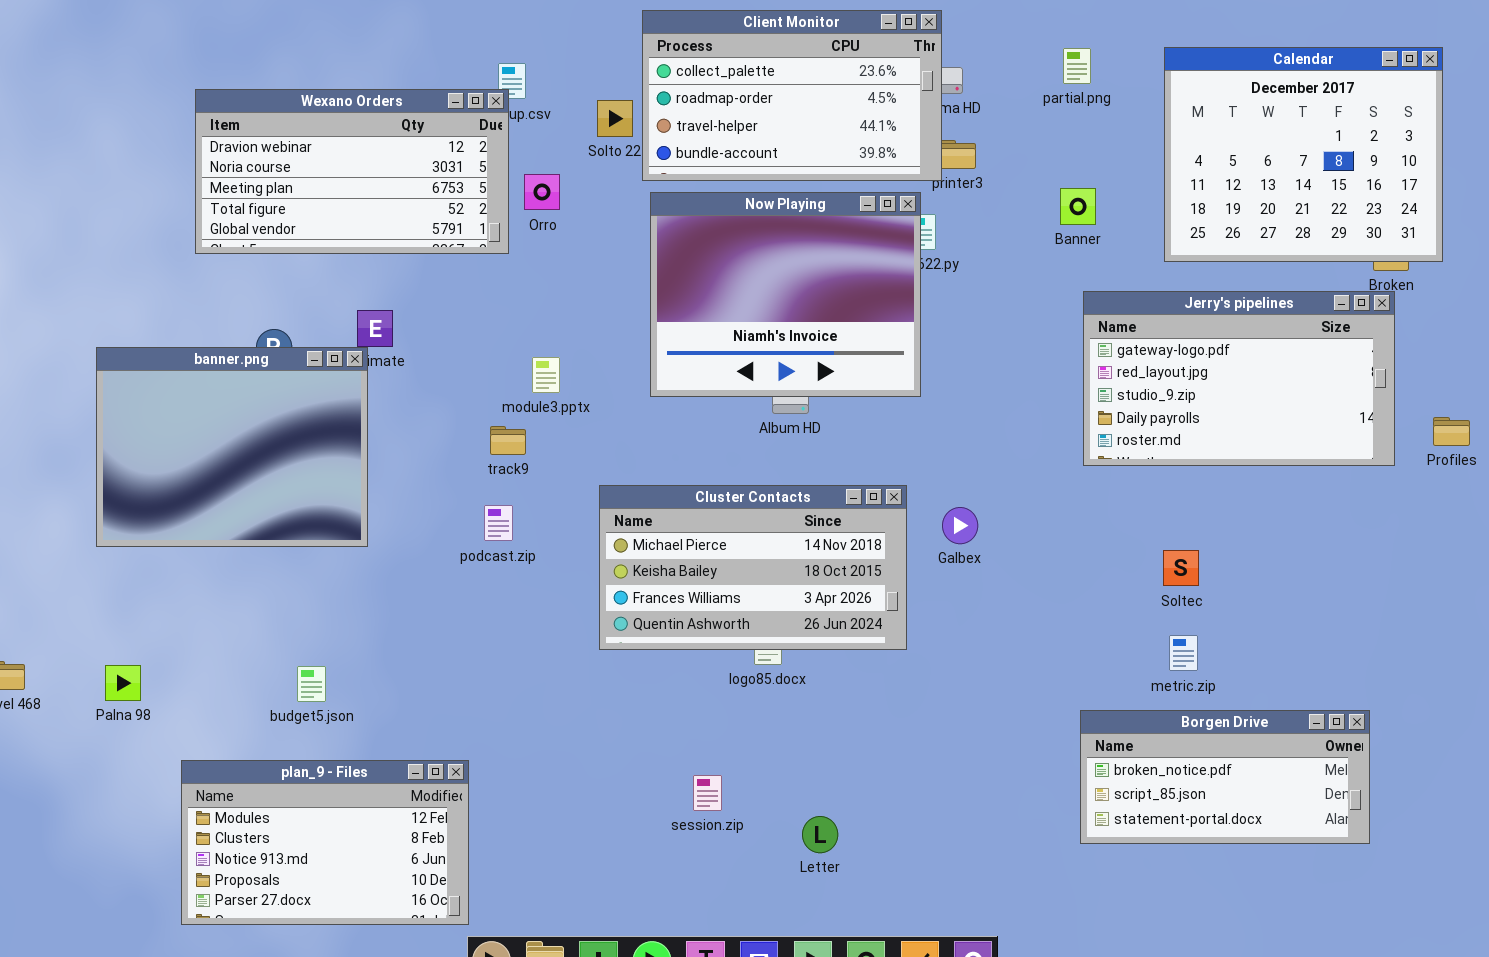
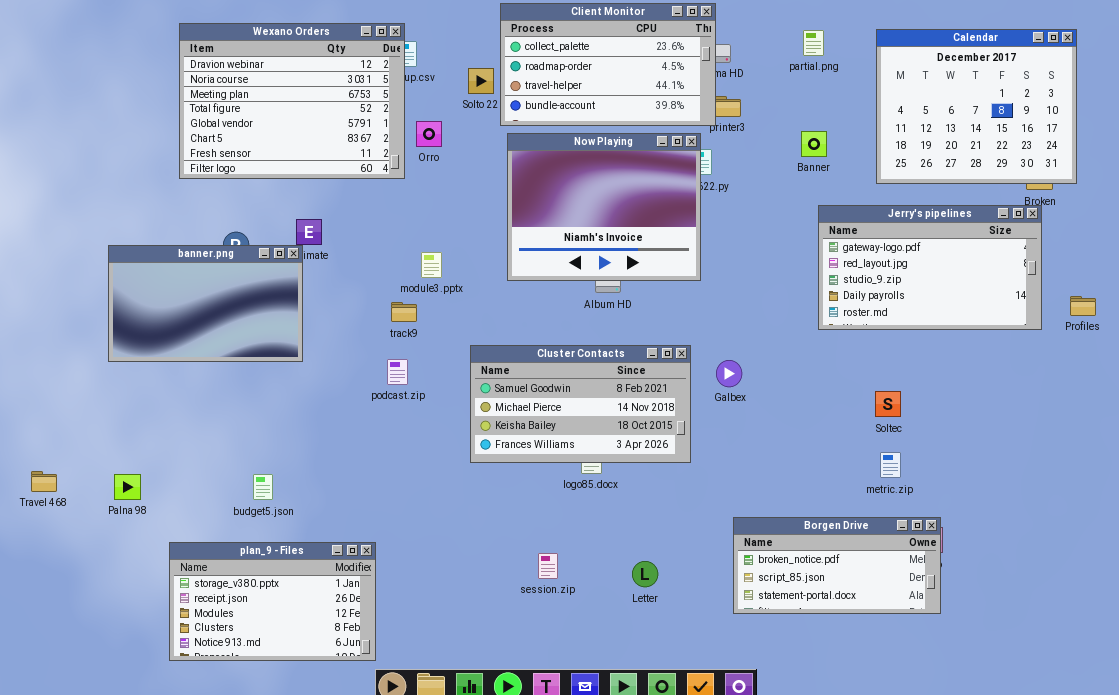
Wexano Orders: [195,89,509,254] -> [179,23,405,179], resized
banner.png: [96,347,368,547] -> [108,245,303,362], resized
Cluster Contacts: [599,485,907,650] -> [470,345,691,463], scrolled up 1 row
Borgen Drive: [1080,710,1370,844] -> [733,517,941,614], moved
plan_9 - Files: [181,760,469,925] -> [169,542,376,661], scrolled up 2 rows
Letter: [802,816,838,853] -> [632,561,658,587], moved

